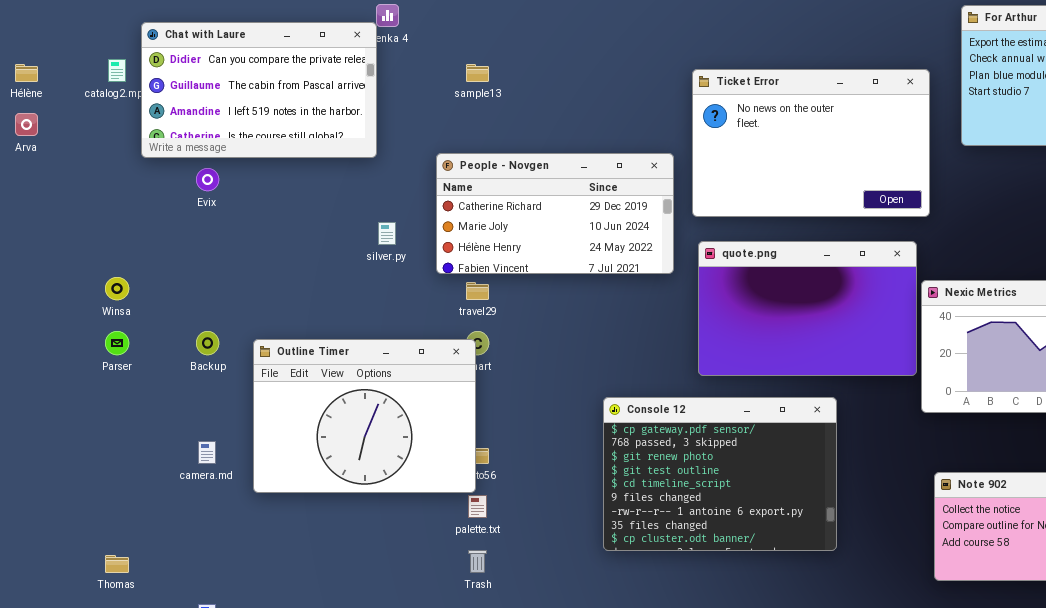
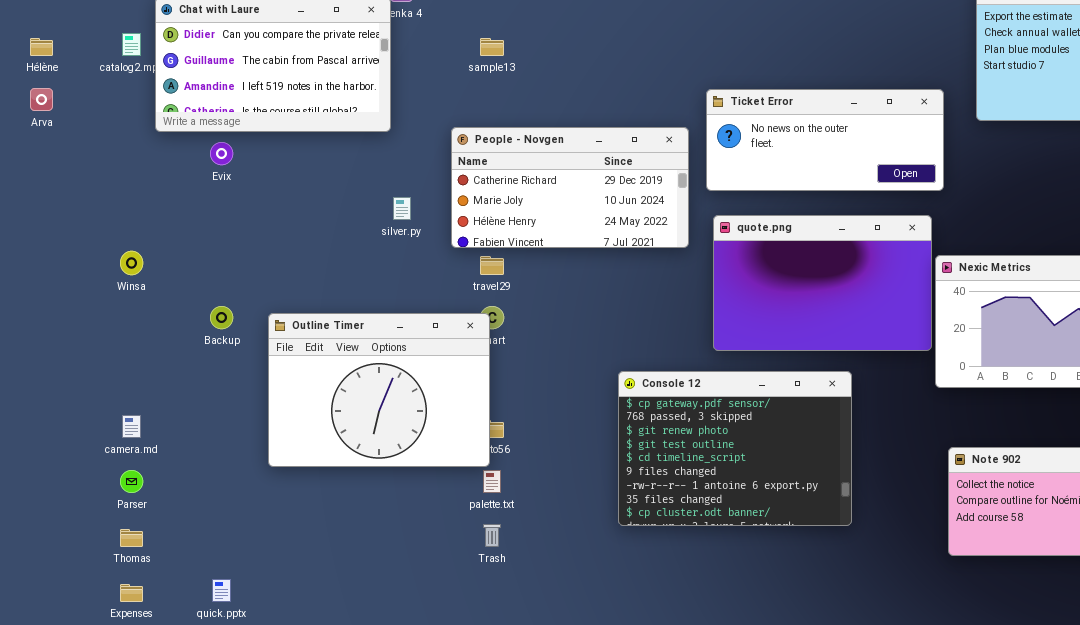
Ticket Error: [692,69,930,217] -> [706,89,944,191], resized
Parser: [105,331,129,355] -> [120,470,143,493], moved
camera.md: [198,441,216,464] -> [122,415,141,438], moved

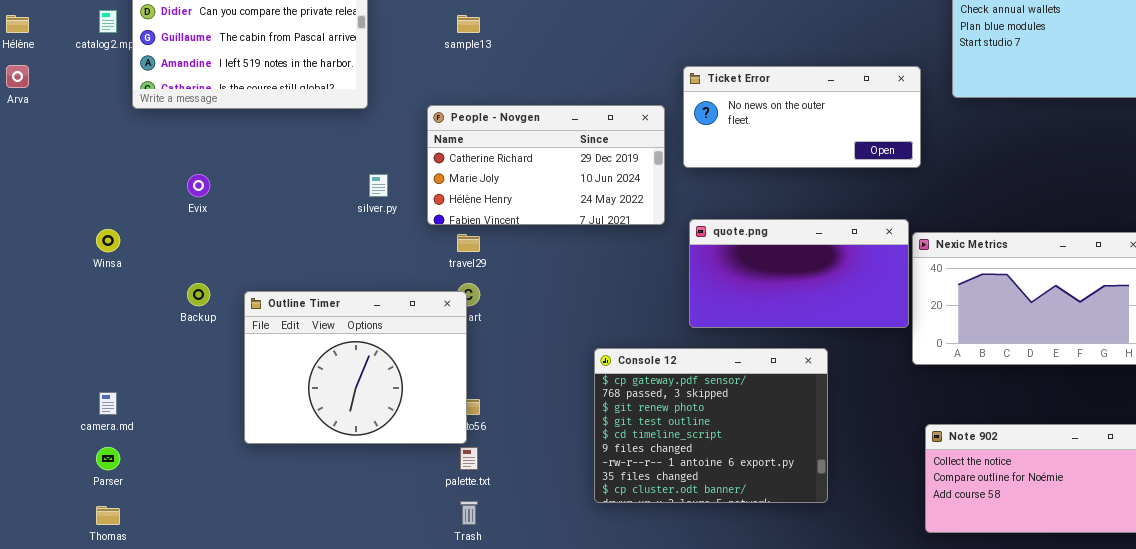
Evix: [210,142,233,165] -> [187,174,210,197], moved
quote.png: [713,215,932,351] -> [689,219,909,328], resized

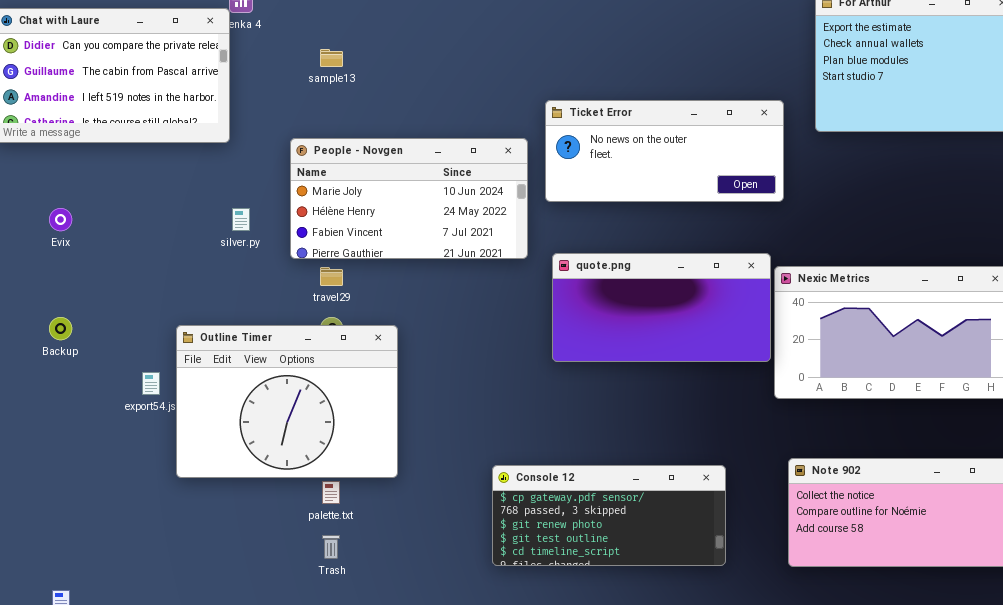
People - Novgen: [427,105,665,225] -> [290,138,528,259], scrolled down 1 row
Outline Timer: [244,291,467,444] -> [176,325,398,478], moved
Console 12: [594,348,828,503] -> [492,465,726,566], moved, resized

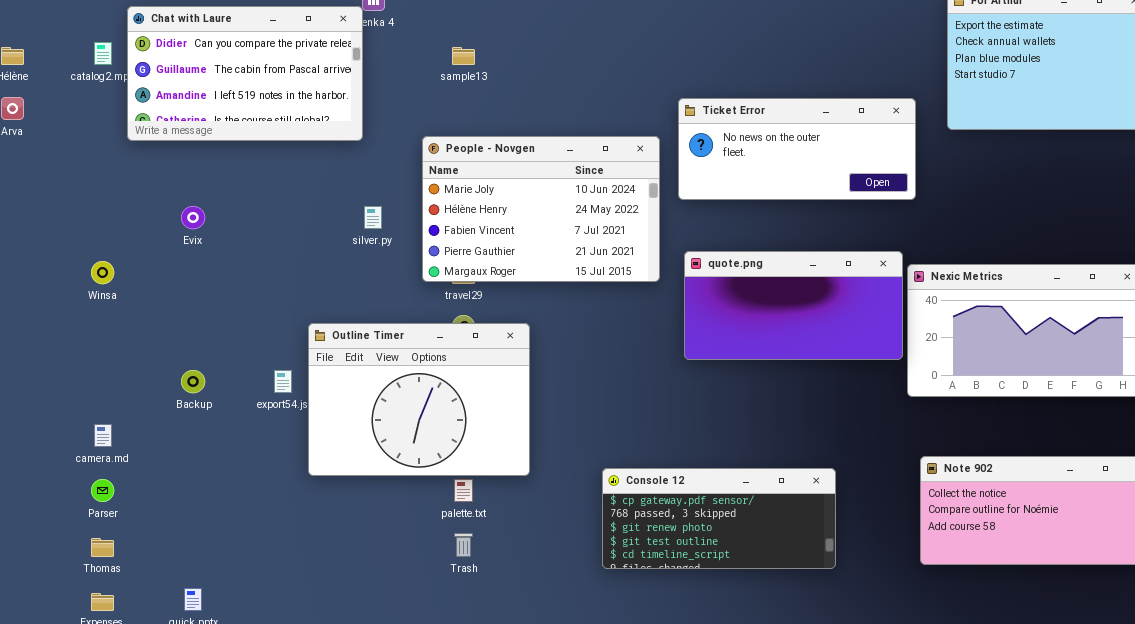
People - Novgen: [290,138,528,259] -> [422,136,660,282], resized
Backup: [49,317,72,340] -> [181,370,205,393], moved
Console 12: [492,465,726,566] -> [602,468,836,569], moved

